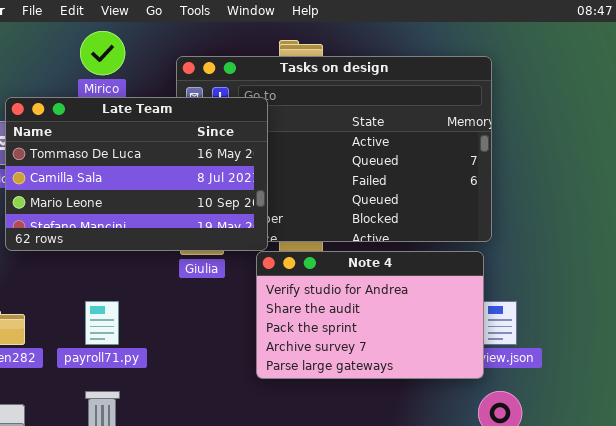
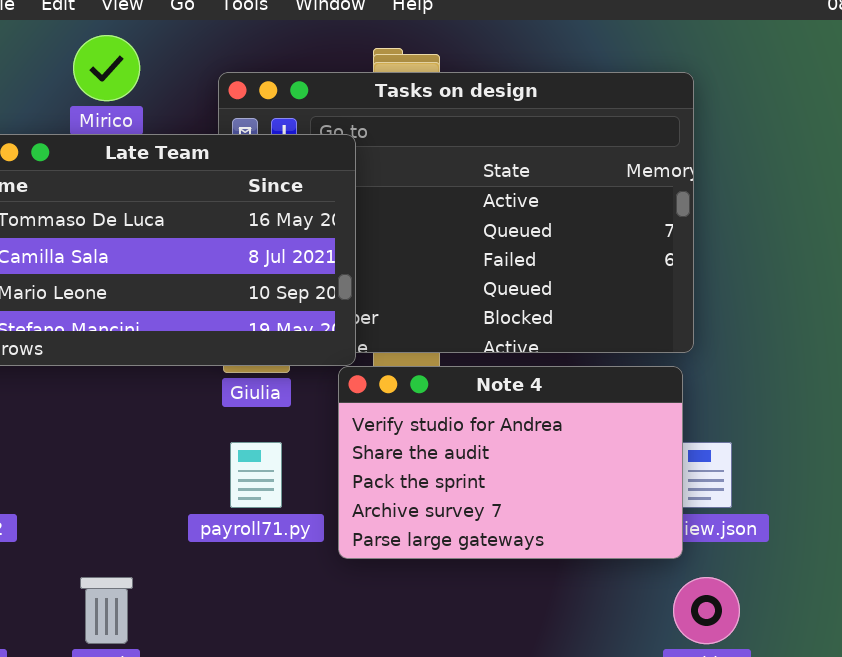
payroll71.py: [85,301,119,345] -> [230,442,282,508], moved

